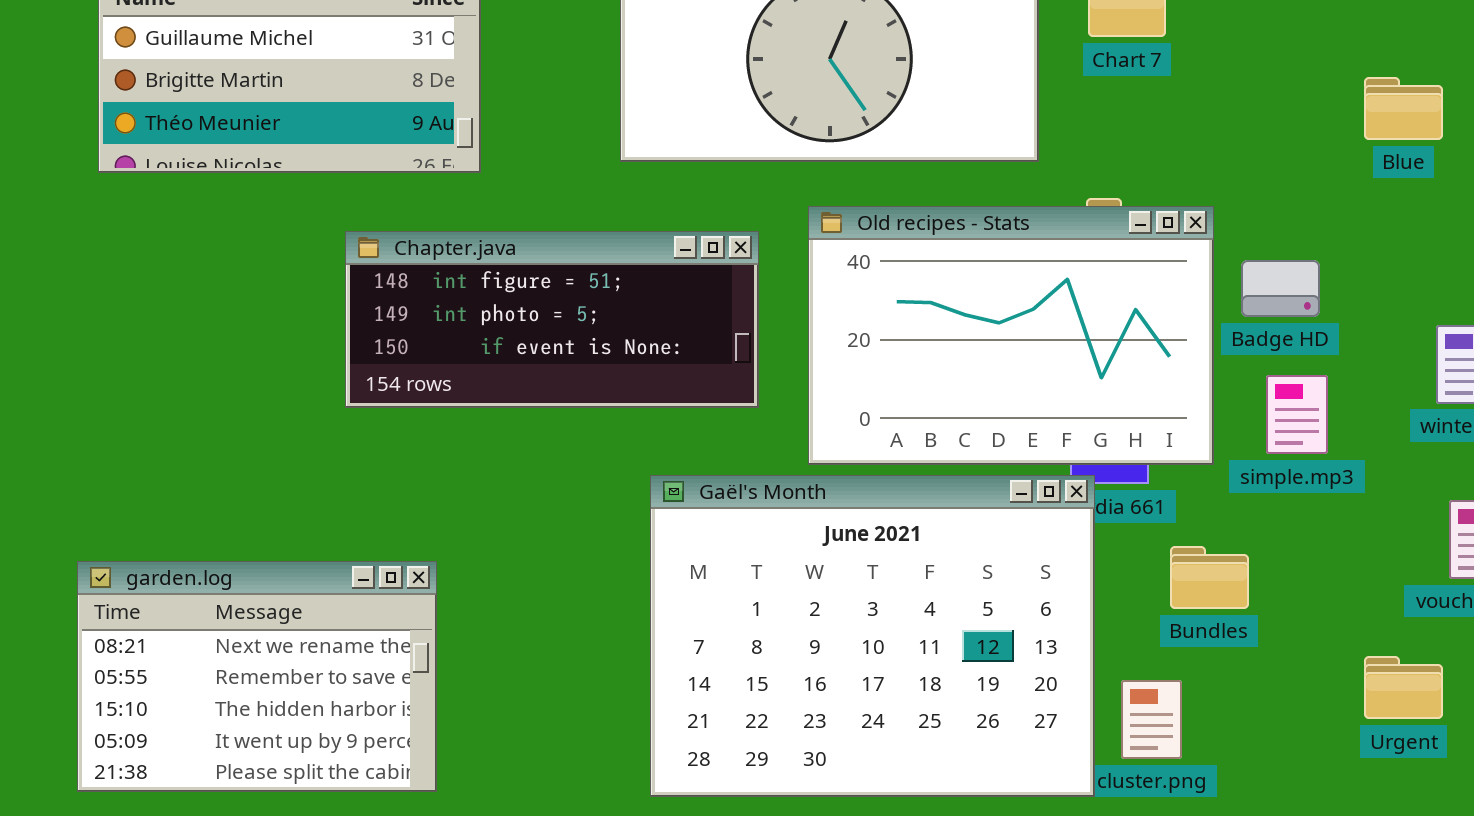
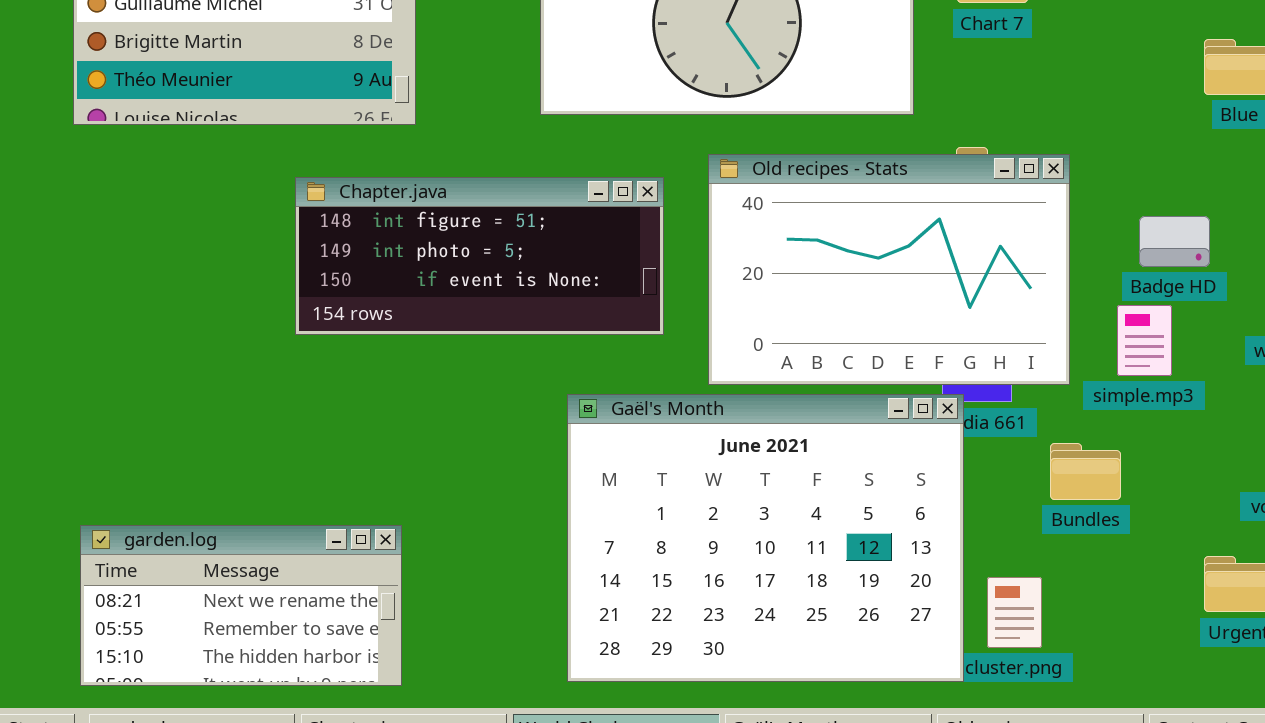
Badge HD: [1241,260,1320,317] -> [1139,216,1210,267], moved
Bundles: [1170,546,1249,609] -> [1050,443,1121,500], moved
garden.log: [77,561,437,792] -> [80,525,402,686], moved, resized

